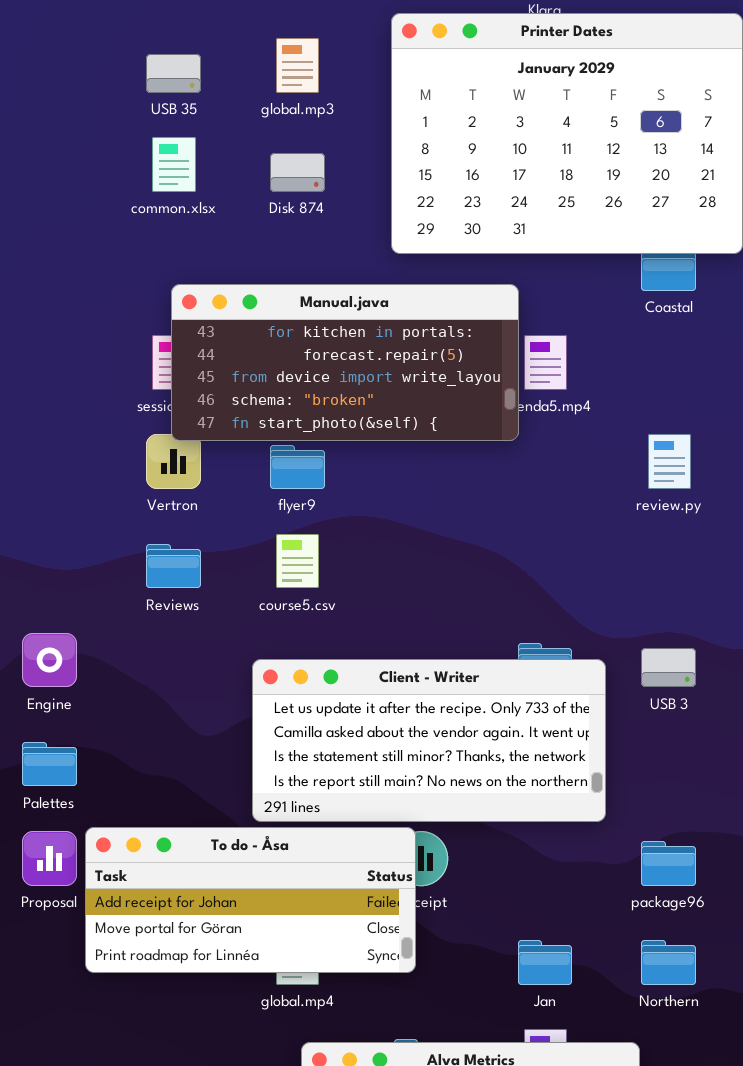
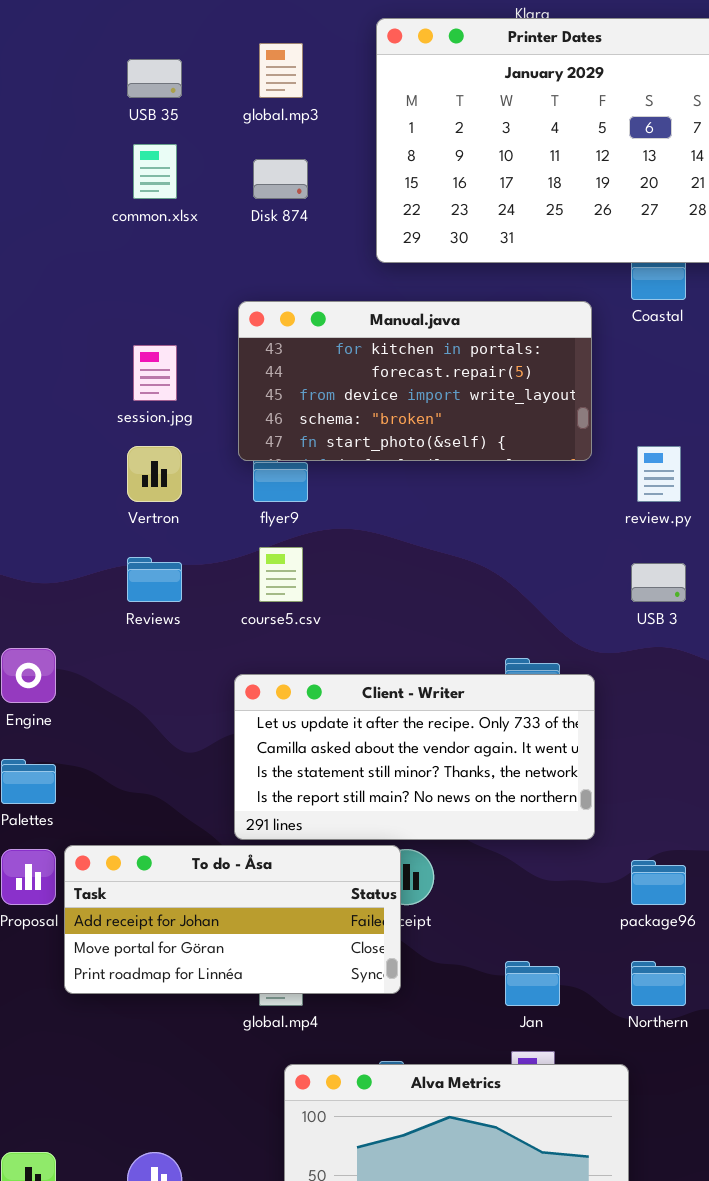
Manual.java: [171,284,519,441] -> [238,301,592,461], moved
USB 3: [641,648,696,687] -> [631,563,686,602], moved

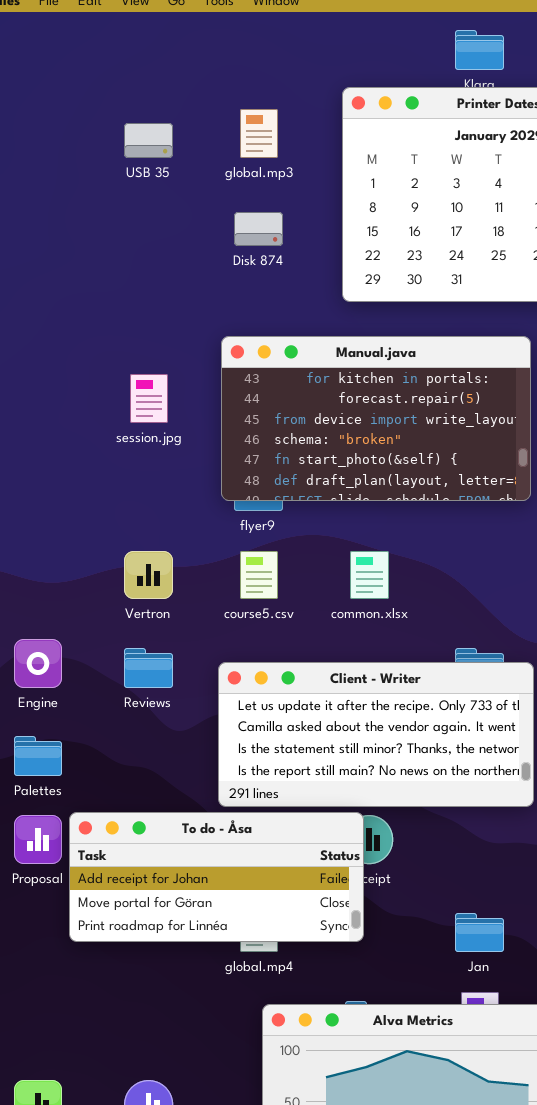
common.xlsx: [133,144,177,199] -> [350,551,389,599], moved
Manual.java: [238,301,592,461] -> [221,336,531,501], resized
Vertron: [127,446,182,502] -> [124,551,173,599], moved
Reviews: [127,557,182,602] -> [124,648,173,688], moved

